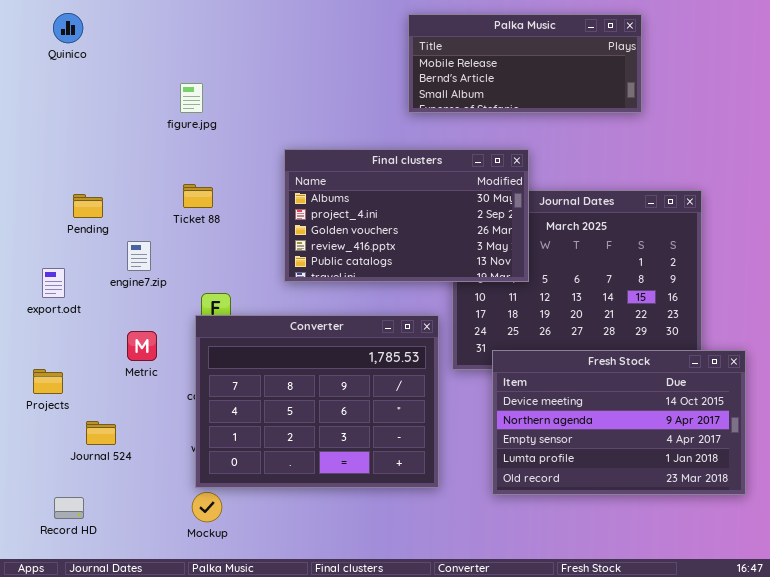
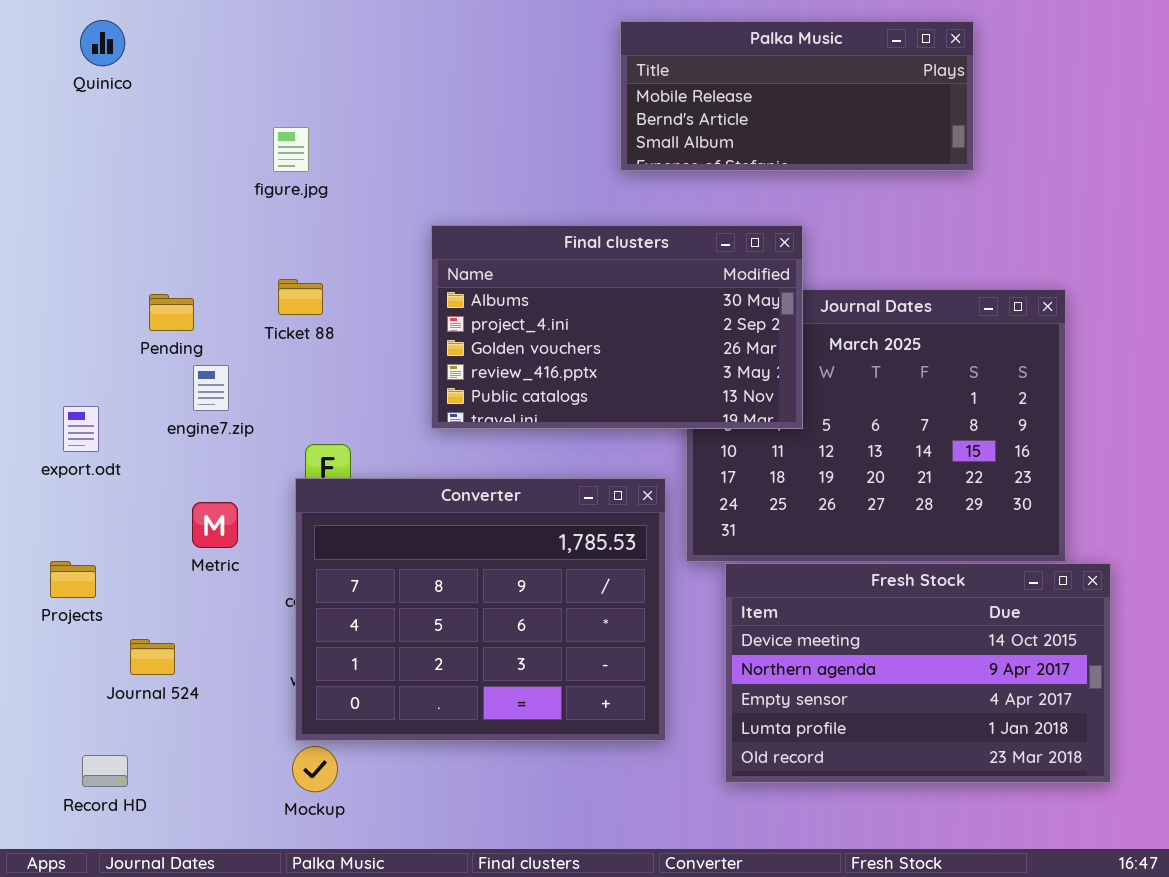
Pending: [73,194,103,218] -> [149,294,194,331], moved
Fresh Stock: [492,350,746,495] -> [725,563,1111,783], moved

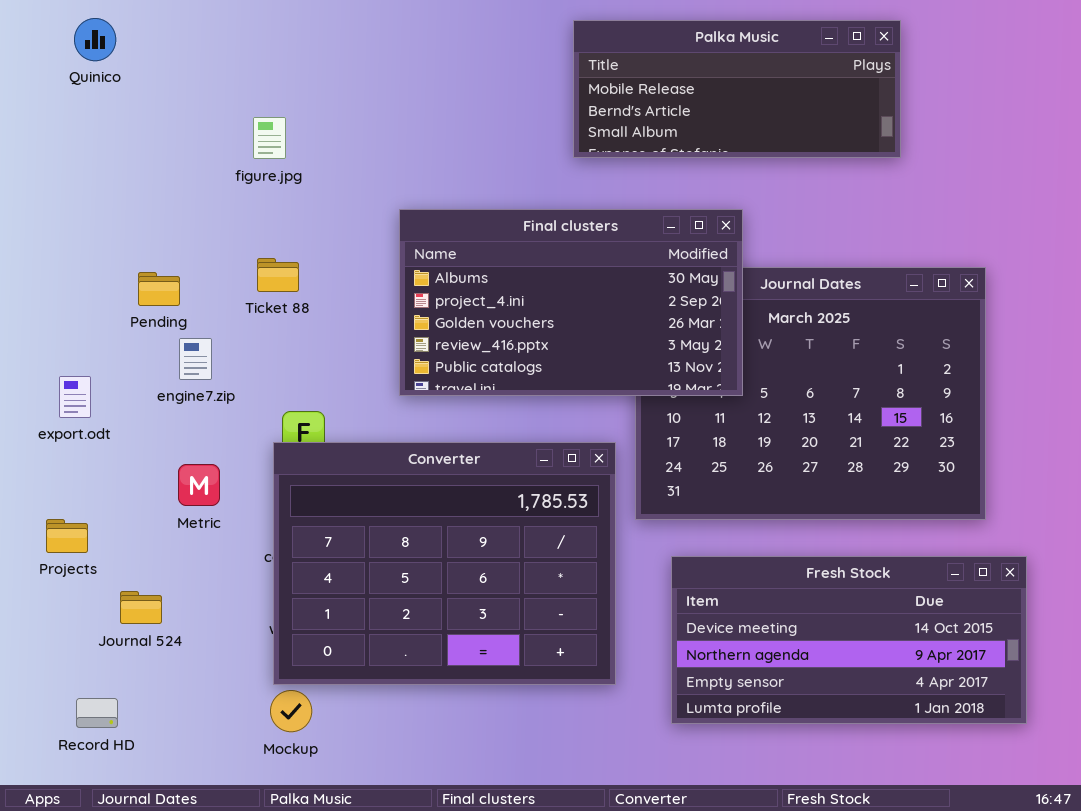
Fresh Stock: [725,563,1111,783] -> [671,556,1027,724], resized

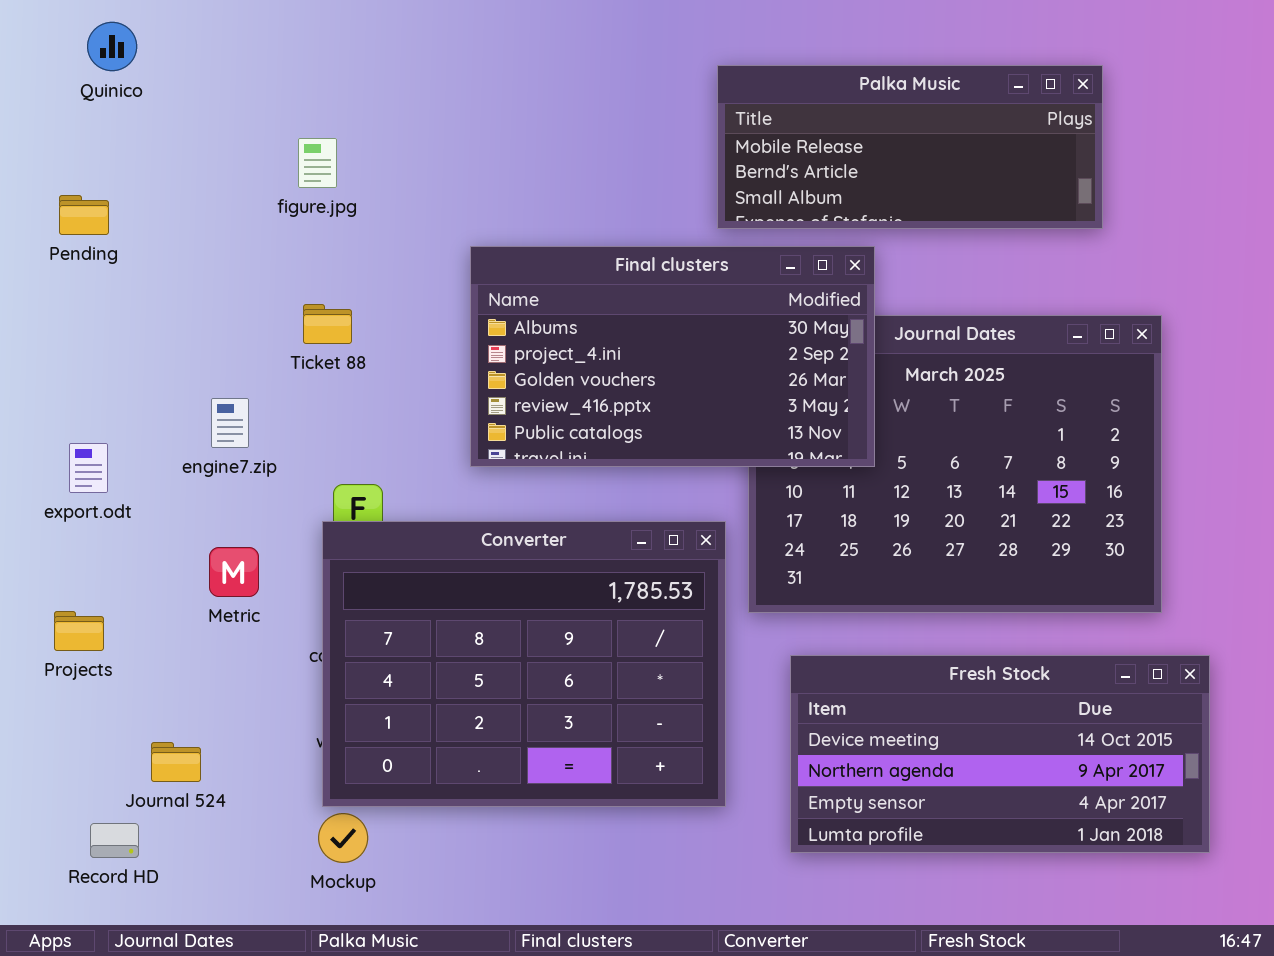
Palka Music: [573,20,901,158] -> [717,65,1103,229], moved
Pending: [138,272,180,306] -> [59,195,109,235], moved
Journal 524: [120,591,162,624] -> [151,742,201,782], moved

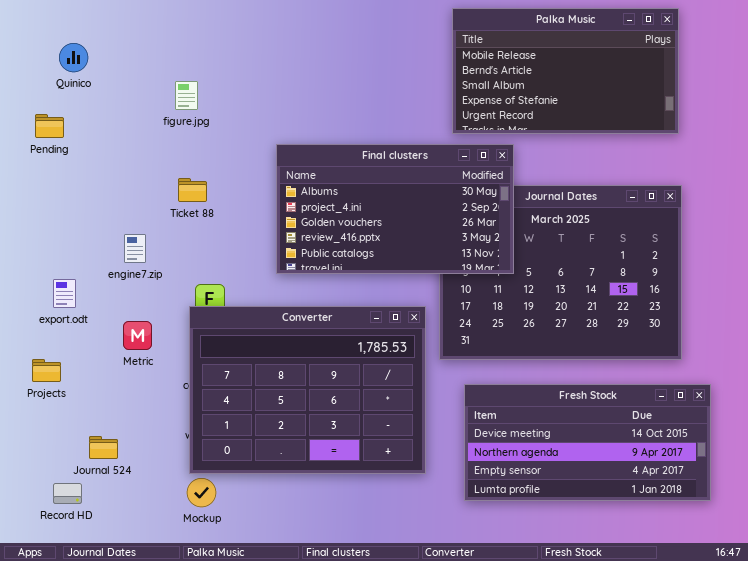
Quinico: [87,22,137,71] -> [59,43,88,72], moved
Palka Music: [717,65,1103,229] -> [452,8,679,134], moved, resized
export.odt: [69,443,108,493] -> [53,279,76,308], moved

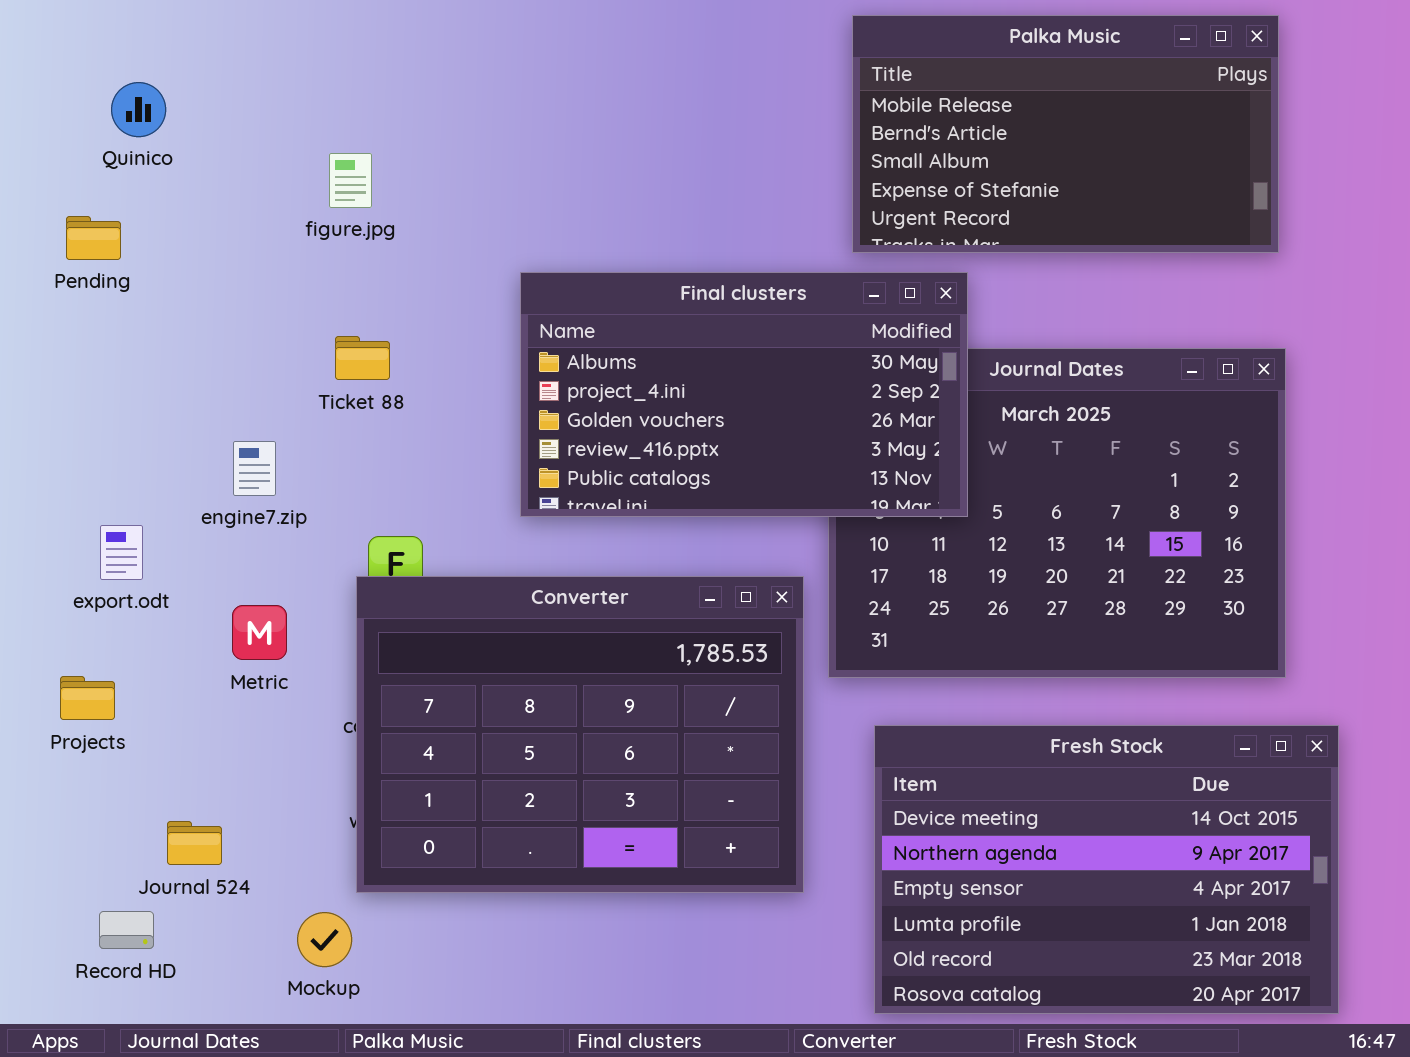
Fresh Stock: [464,384,711,501] -> [874,725,1339,1014], resized
Mockup: [187,478,216,507] -> [297,912,352,967], moved

